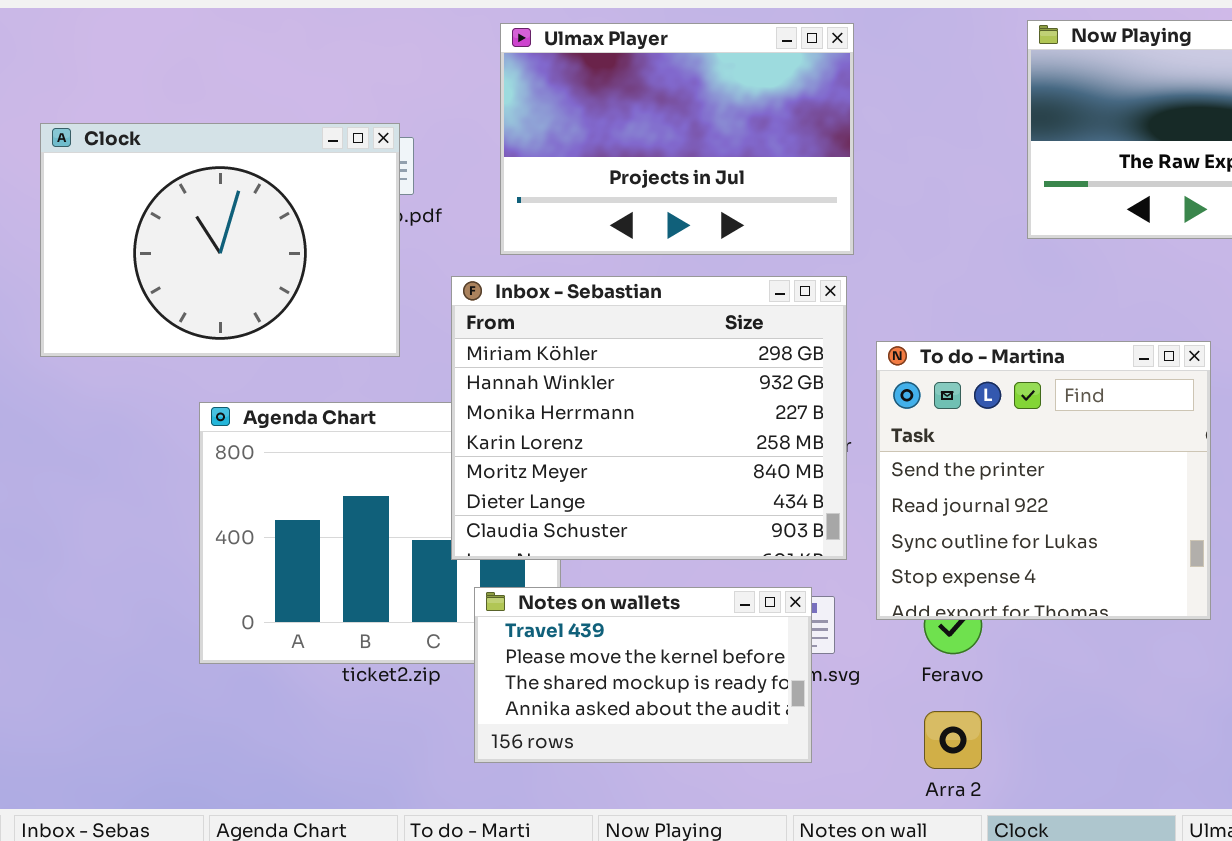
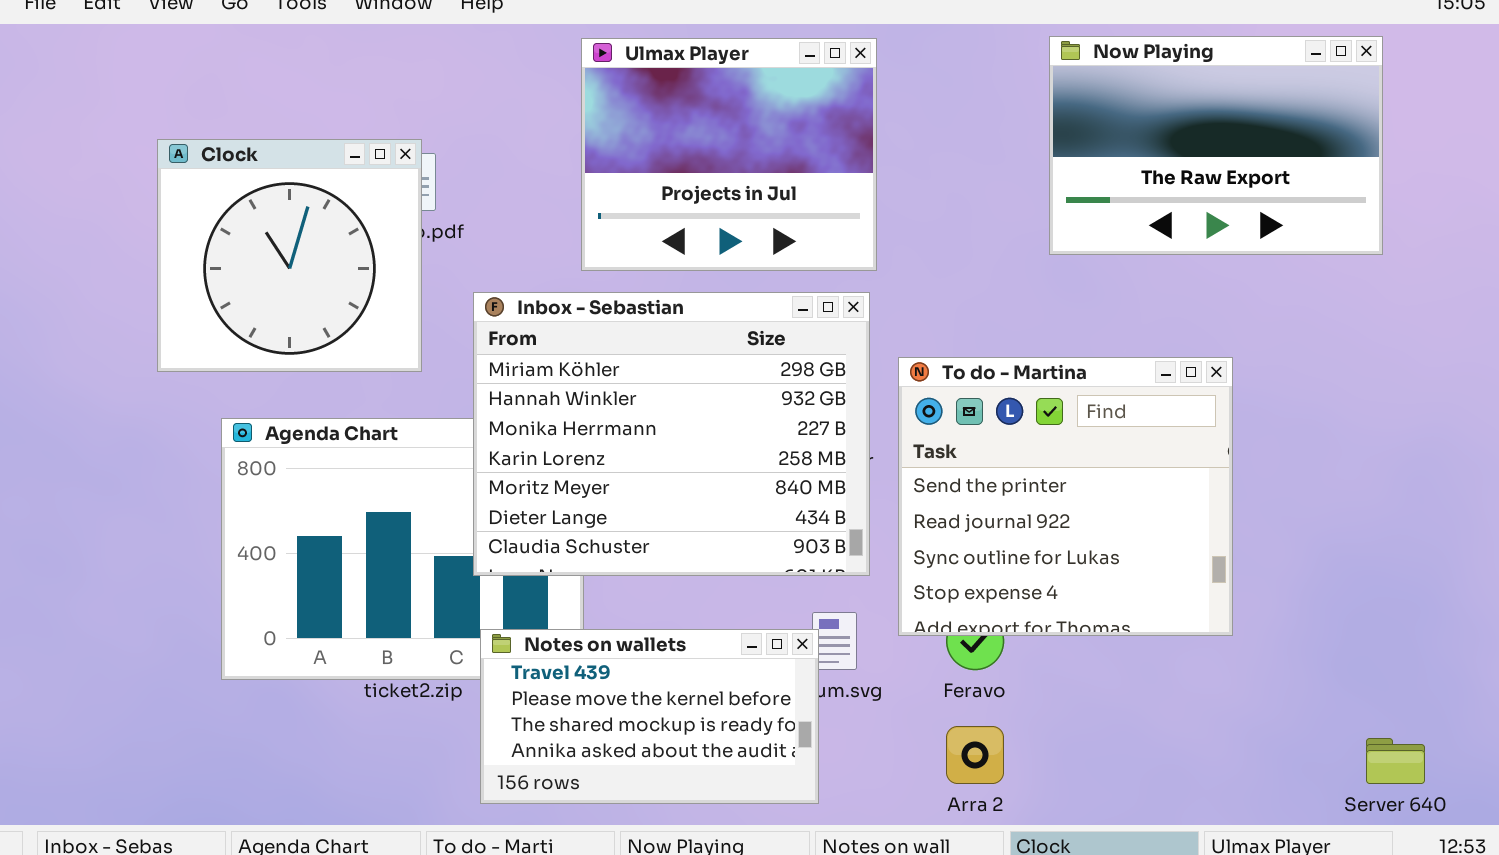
Ulmax Player: [500,23,854,255] -> [581,38,877,271], resized
Clock: [40,123,400,357] -> [157,139,422,372], resized
Notes on wallets: [474,587,812,763] -> [480,629,819,804], moved

